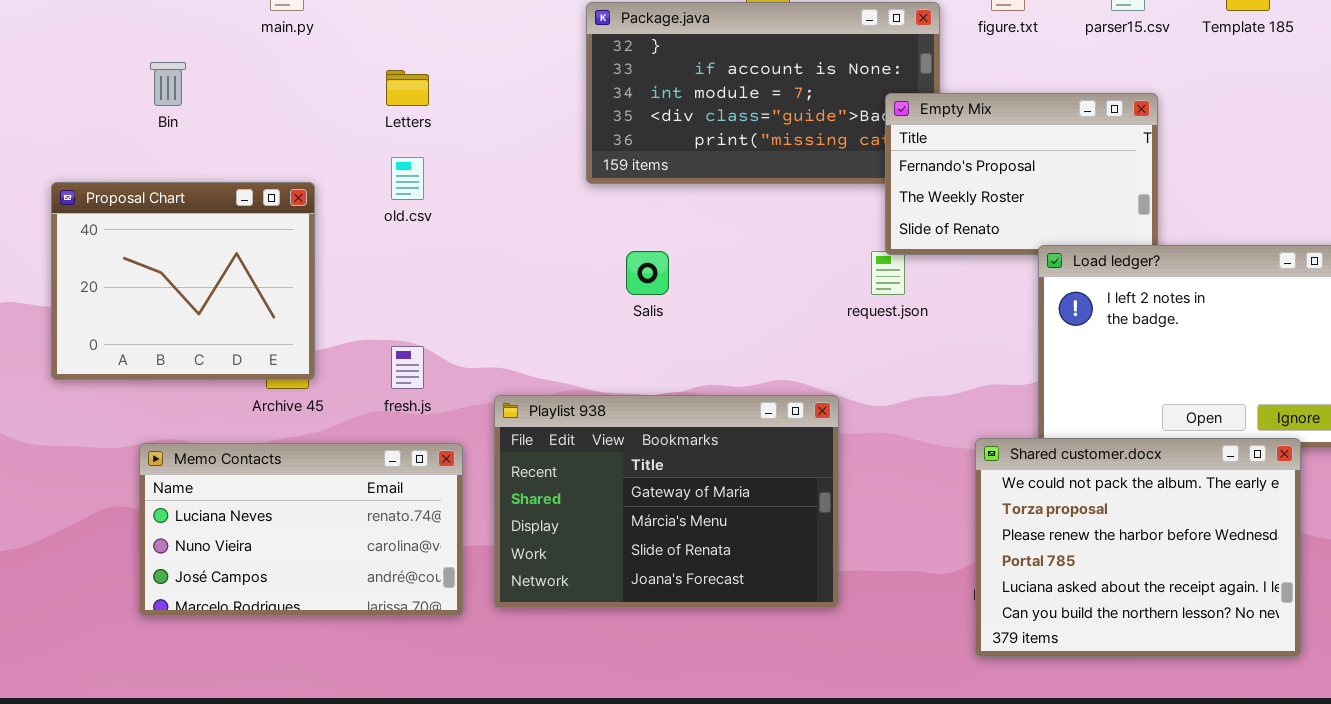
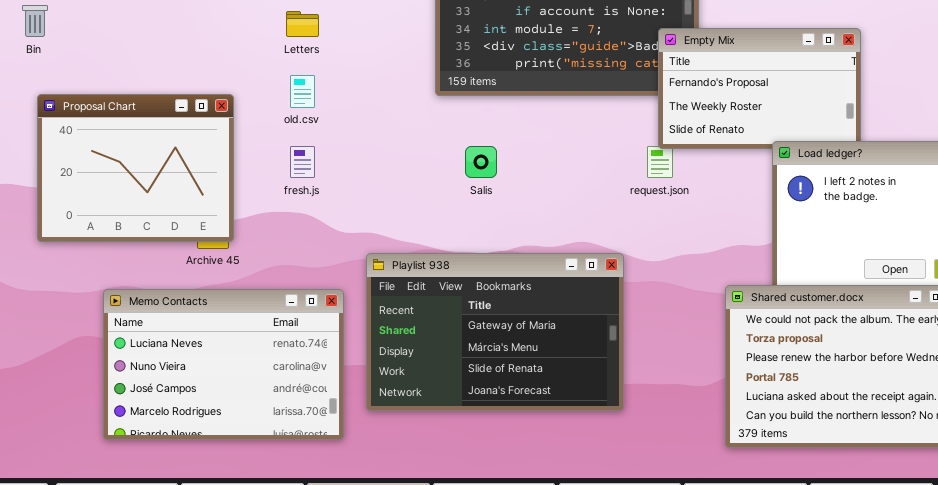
Bin: [150,62,186,106] -> [22,5,48,37], moved
fresh.js: [391,346,424,389] -> [290,146,315,178], moved
Memo Contacts: [139,443,463,616] -> [103,289,344,440], resized

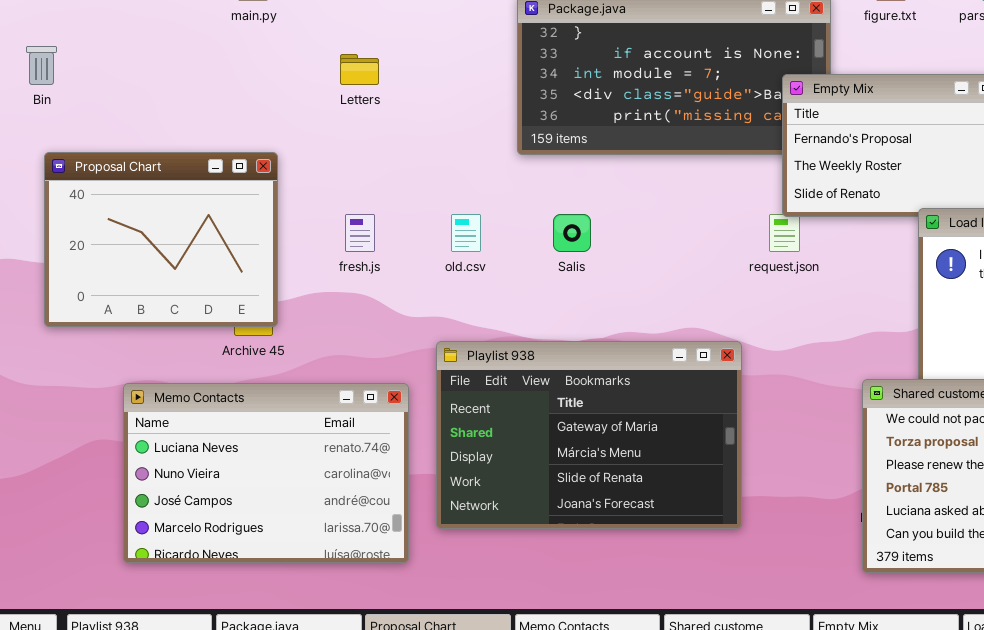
old.csv: [290,75,315,108] -> [451,214,481,252], moved

